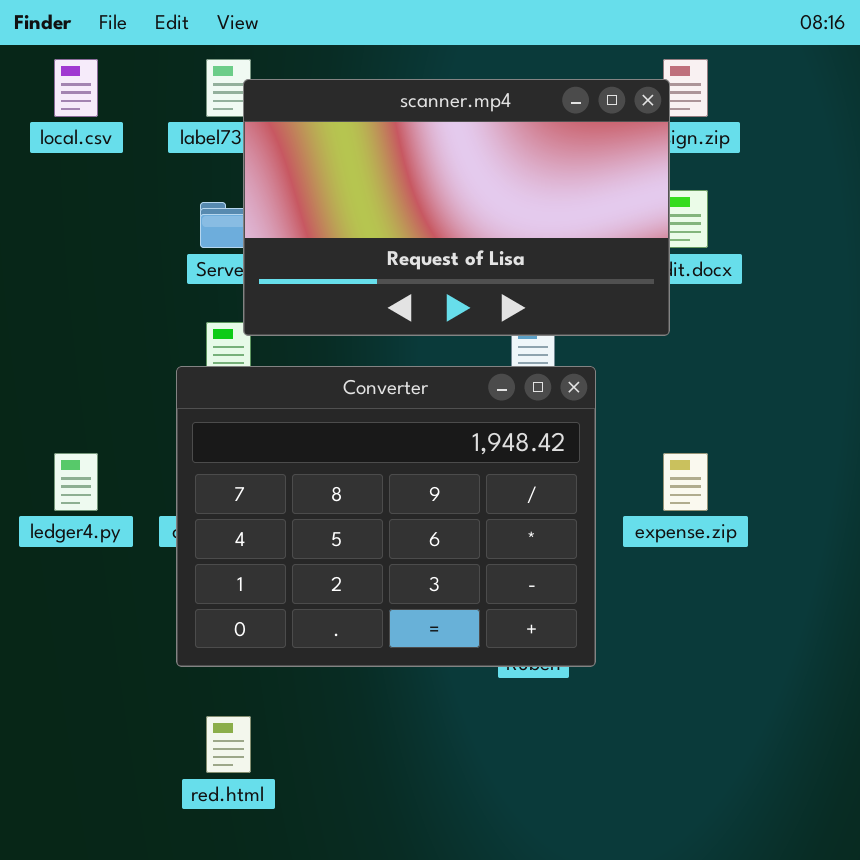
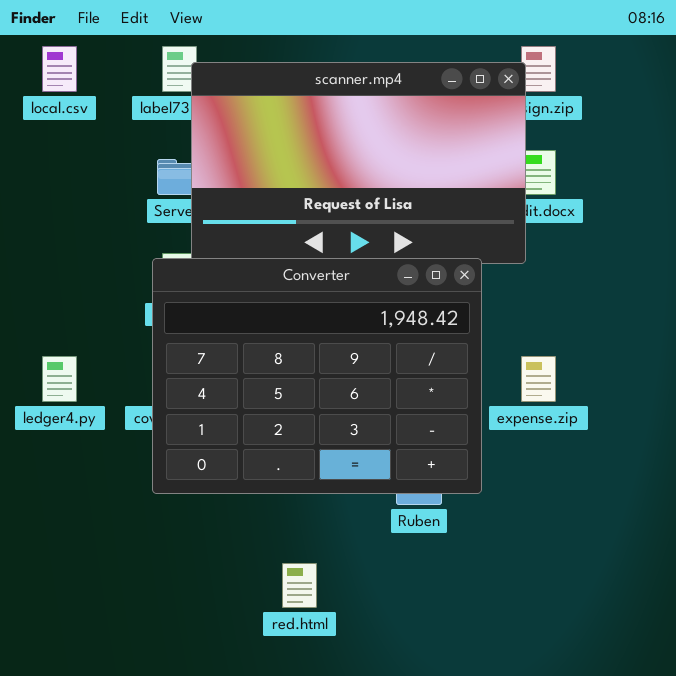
Converter: [176,366,596,667] -> [152,258,482,494], moved
red.html: [206,716,251,773] -> [282,563,317,608], moved

